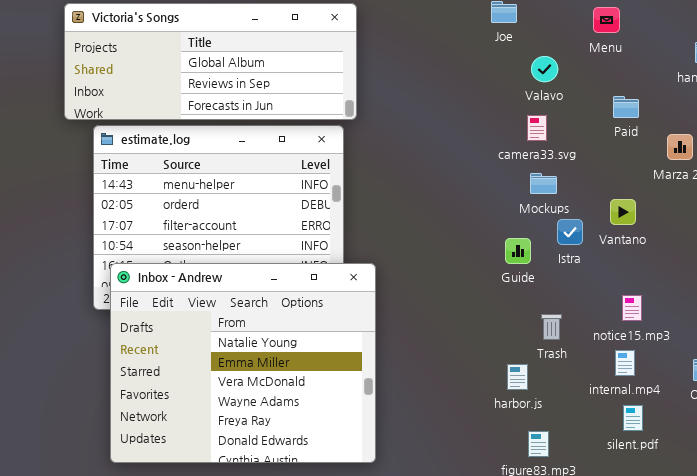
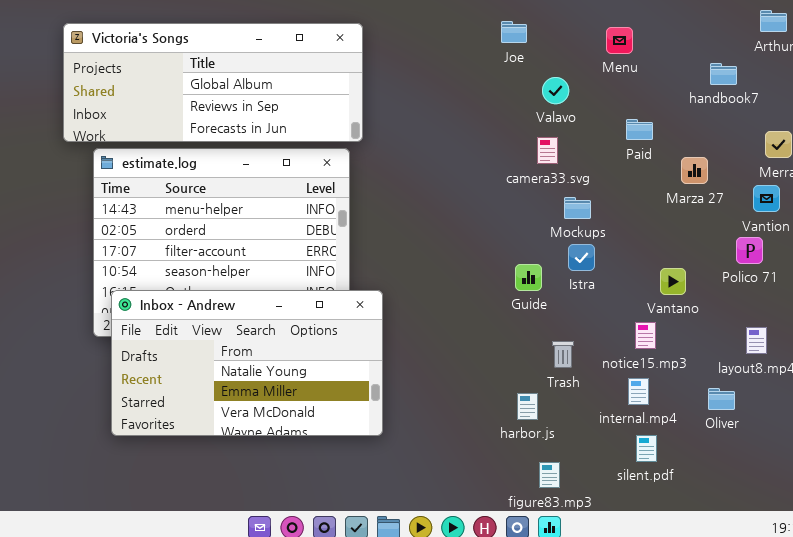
Mockups: [530,173,557,194] -> [564,197,591,219], moved
Vantano: [610,199,636,225] -> [660,268,686,295], moved
Inbox - Andrew: [110,263,376,463] -> [111,290,383,436], resized

